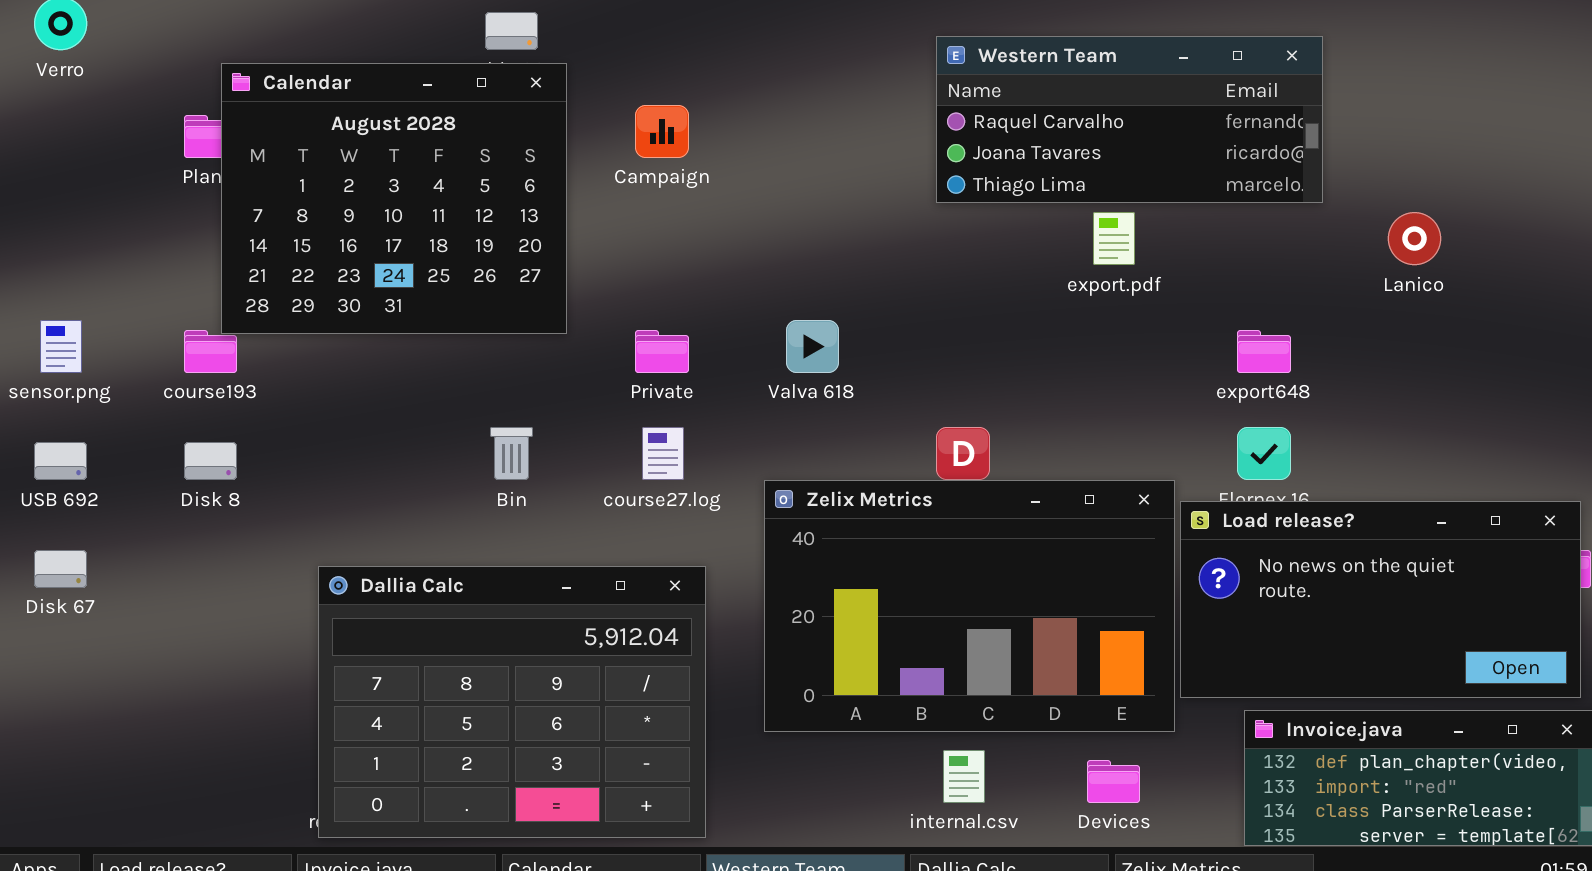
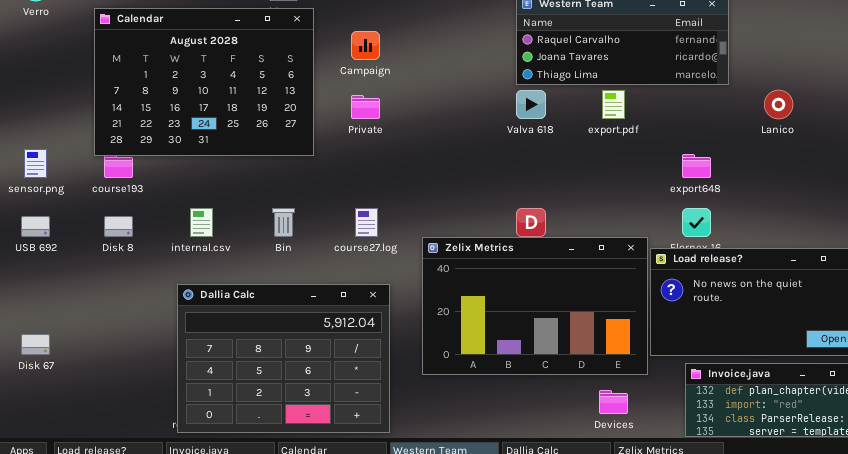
Calendar: [221,63,567,334] -> [94,8,314,156], resized
Valva 618: [786,320,839,373] -> [516,90,546,119], moved
Private: [635,330,689,373] -> [351,95,380,119], moved
Disk 67: [34,550,87,588] -> [21,334,50,355], moved
internal.csv: [943,750,985,803] -> [190,208,213,237], moved

